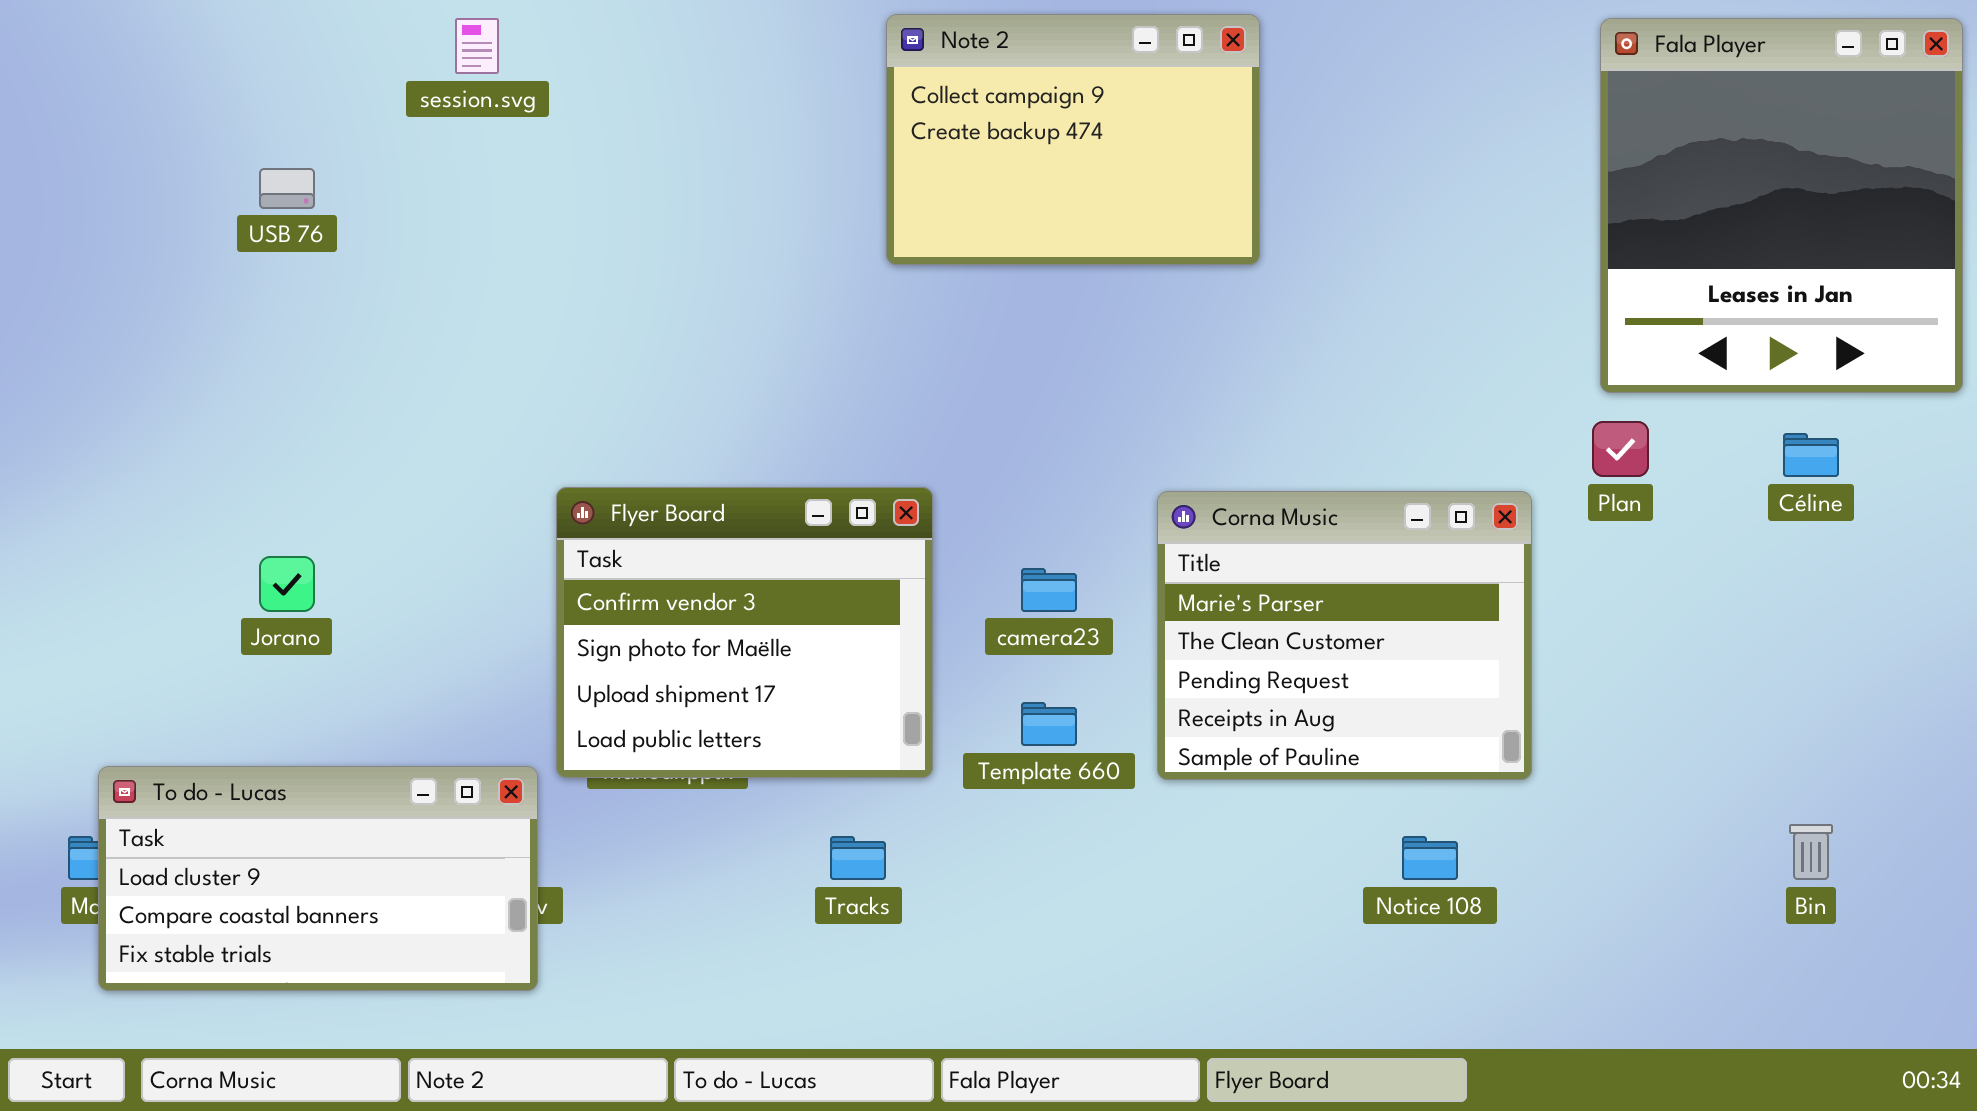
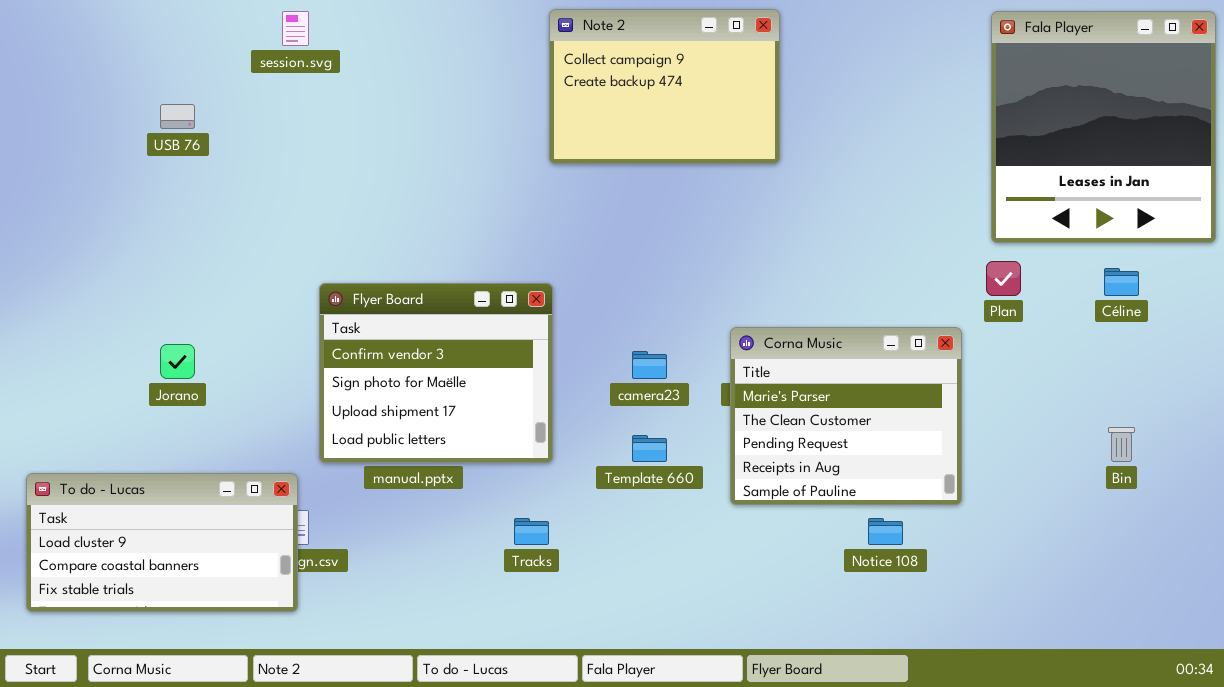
Flyer Board: [556,487,933,778] -> [319,283,553,463], moved
Corna Music: [1157,491,1532,780] -> [730,327,962,505], moved
To do - Lucas: [98,766,538,991] -> [26,473,298,612], moved
Bin: [1789,824,1833,880] -> [1108,427,1135,462], moved

